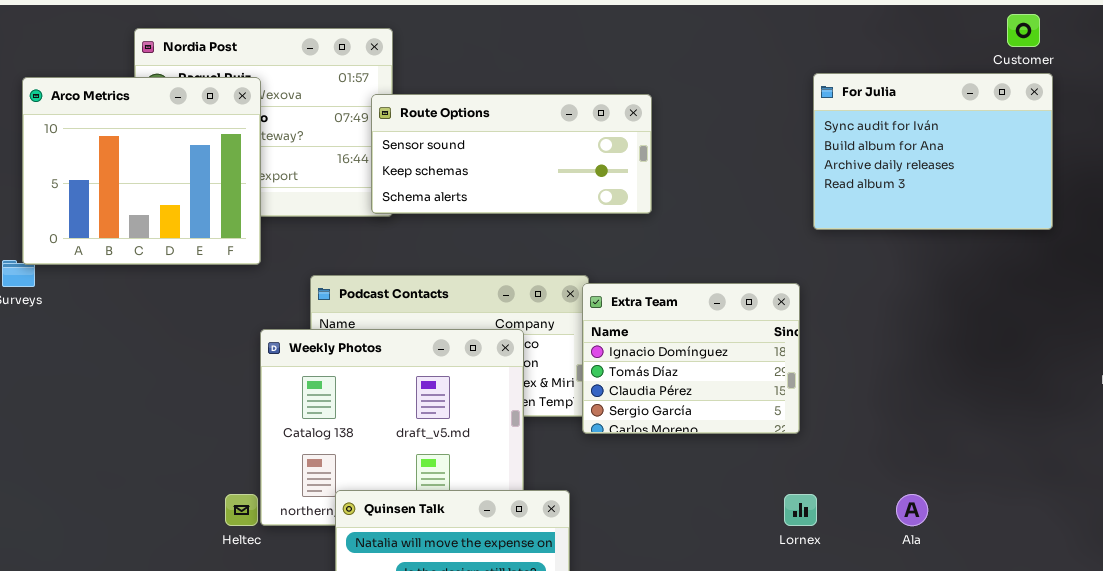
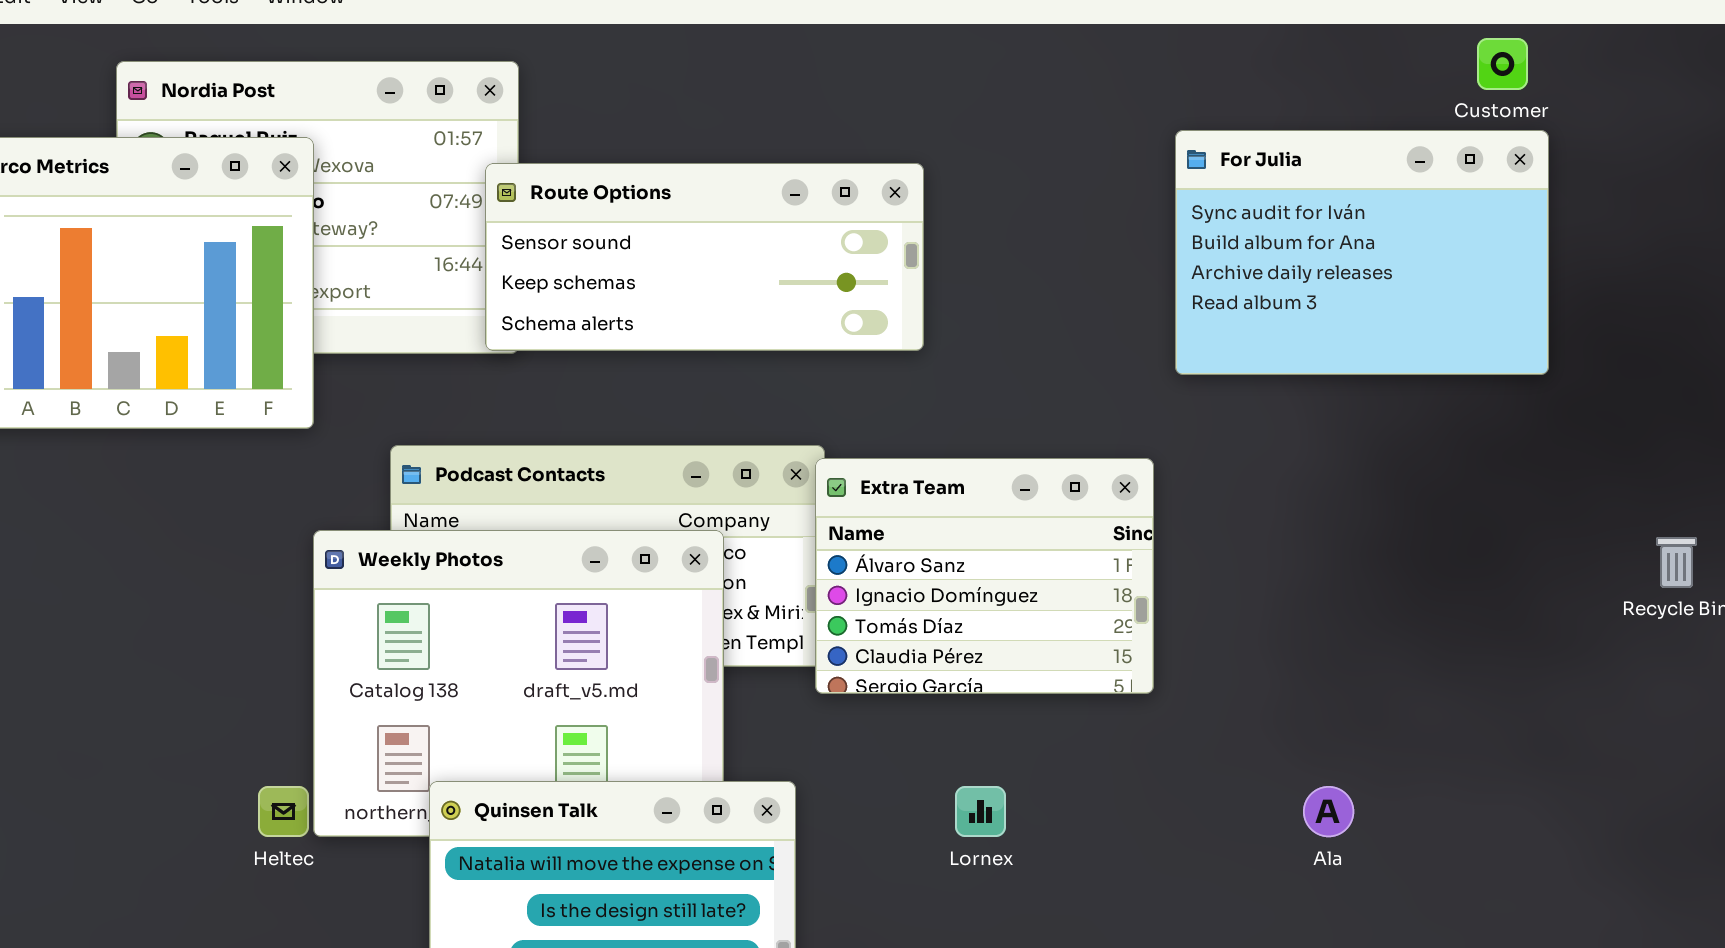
Extra Team: [582,283,800,434] -> [815,458,1154,694], scrolled up 1 row
Lornex: [784,494,817,526] -> [955,786,1006,837], moved

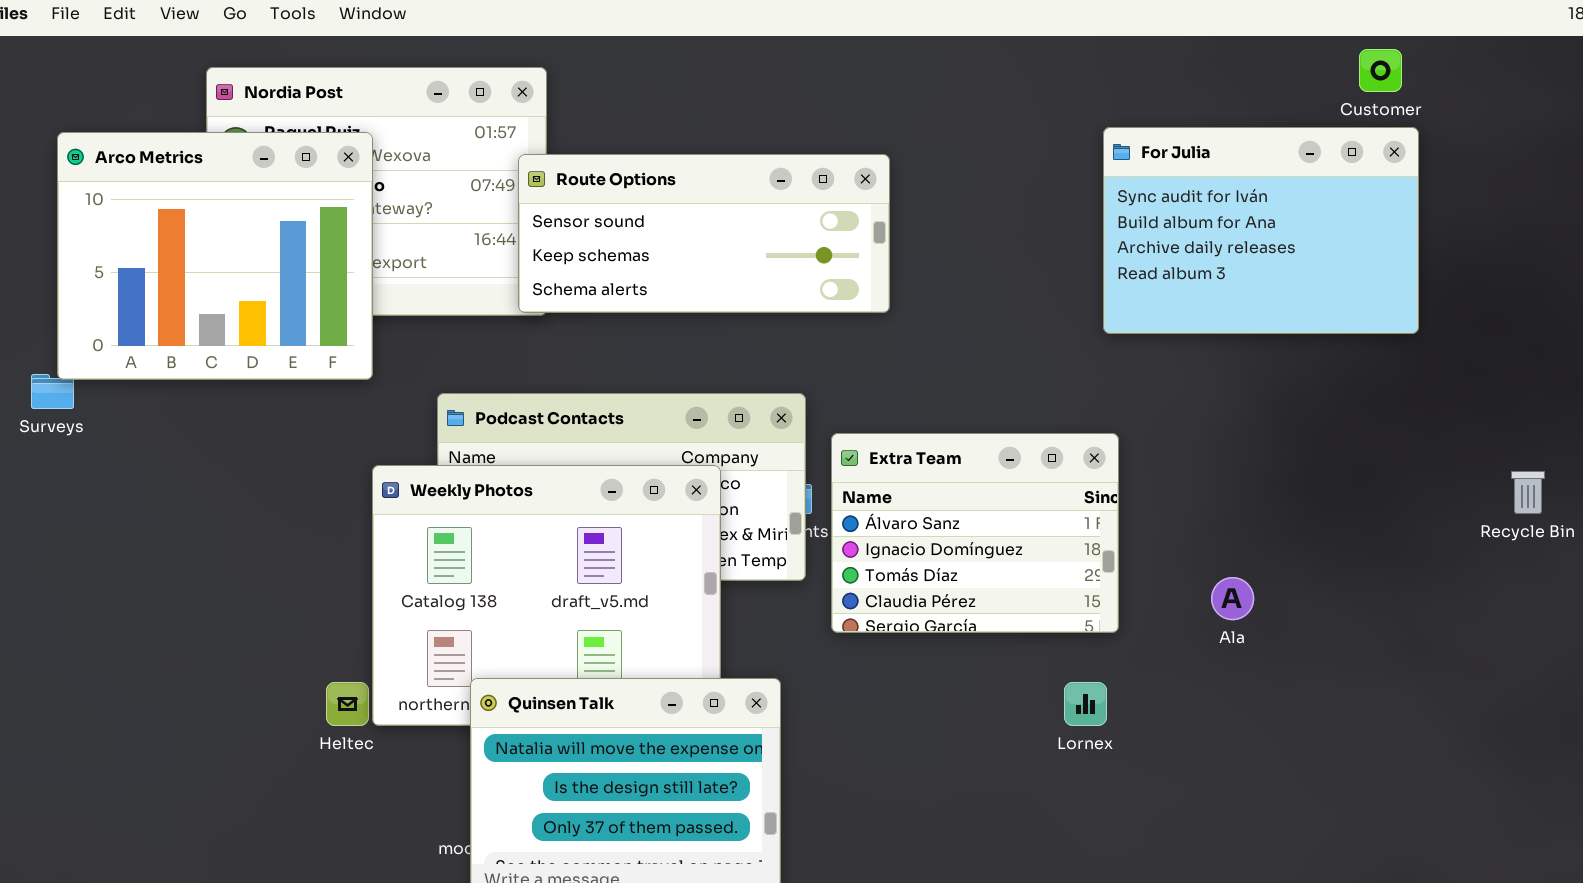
Extra Team: [815,458,1154,694] -> [831,433,1119,633], moved
Lornex: [955,786,1006,837] -> [1064,682,1107,726], moved
Ala: [1303,786,1354,837] -> [1211,577,1254,620], moved

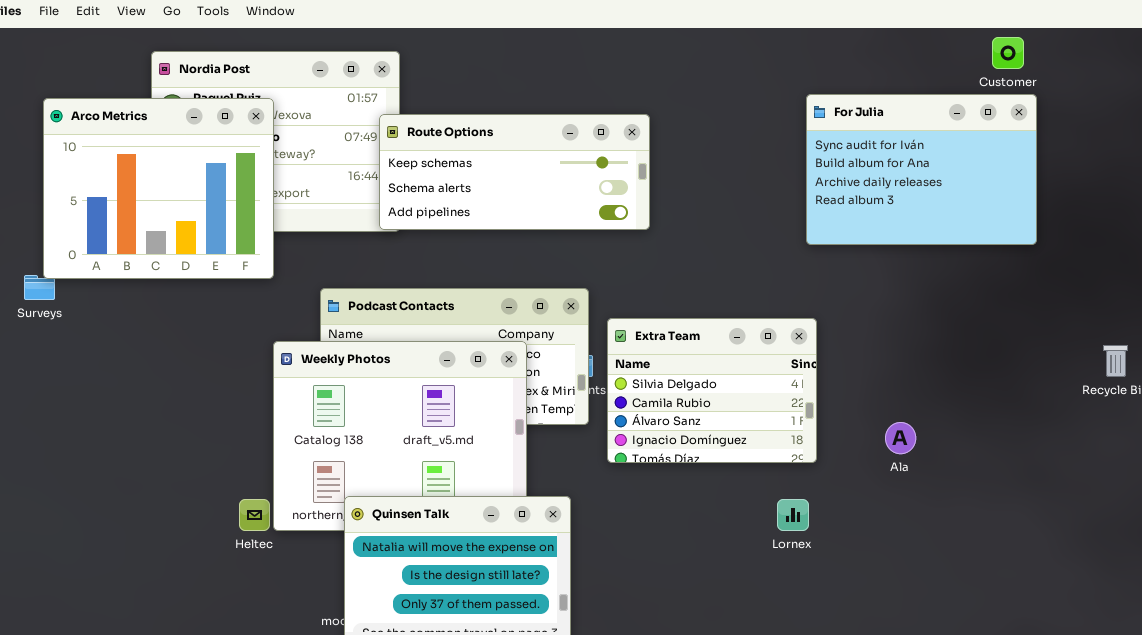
Route Options: [518,154,890,313] -> [379,114,650,230], scrolled down 1 row
Extra Team: [831,433,1119,633] -> [607,318,817,463], scrolled up 2 rows

